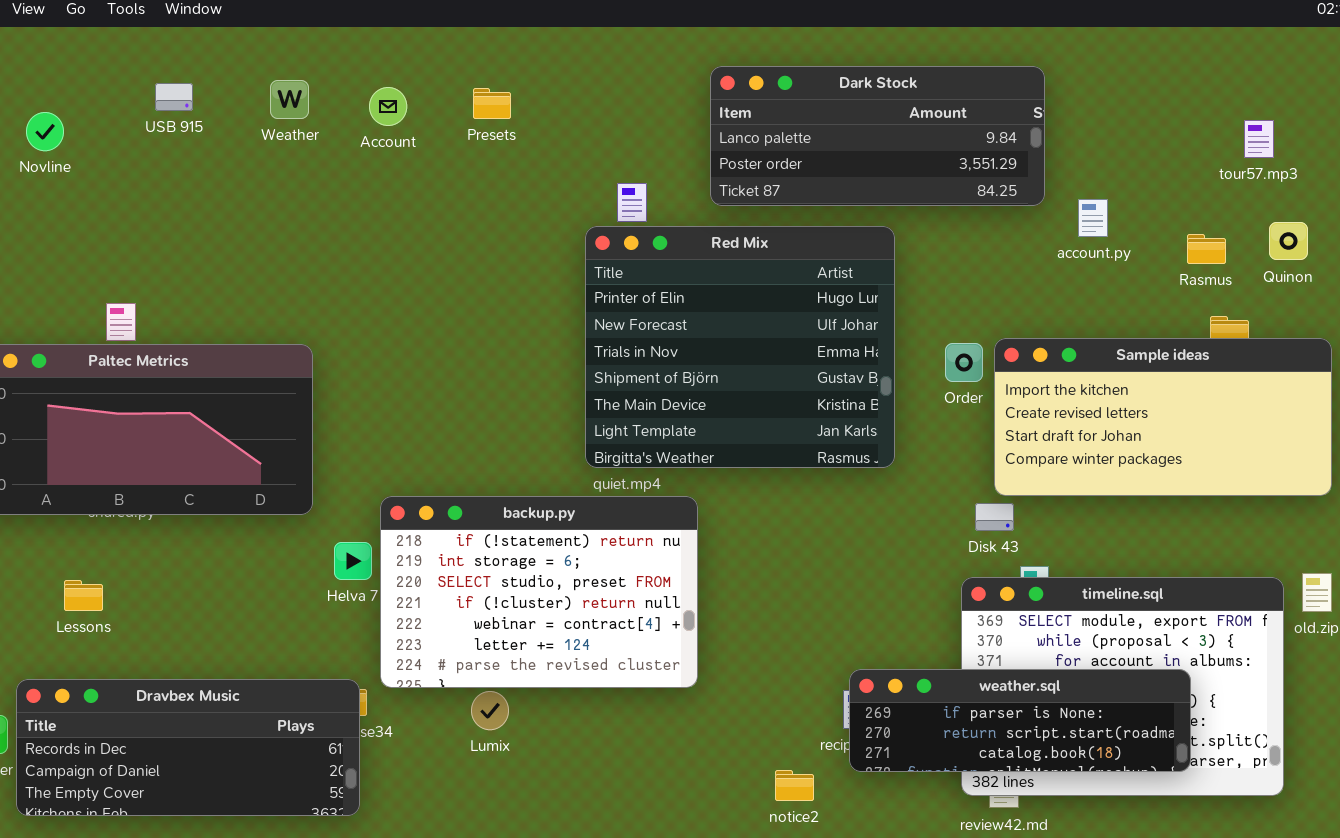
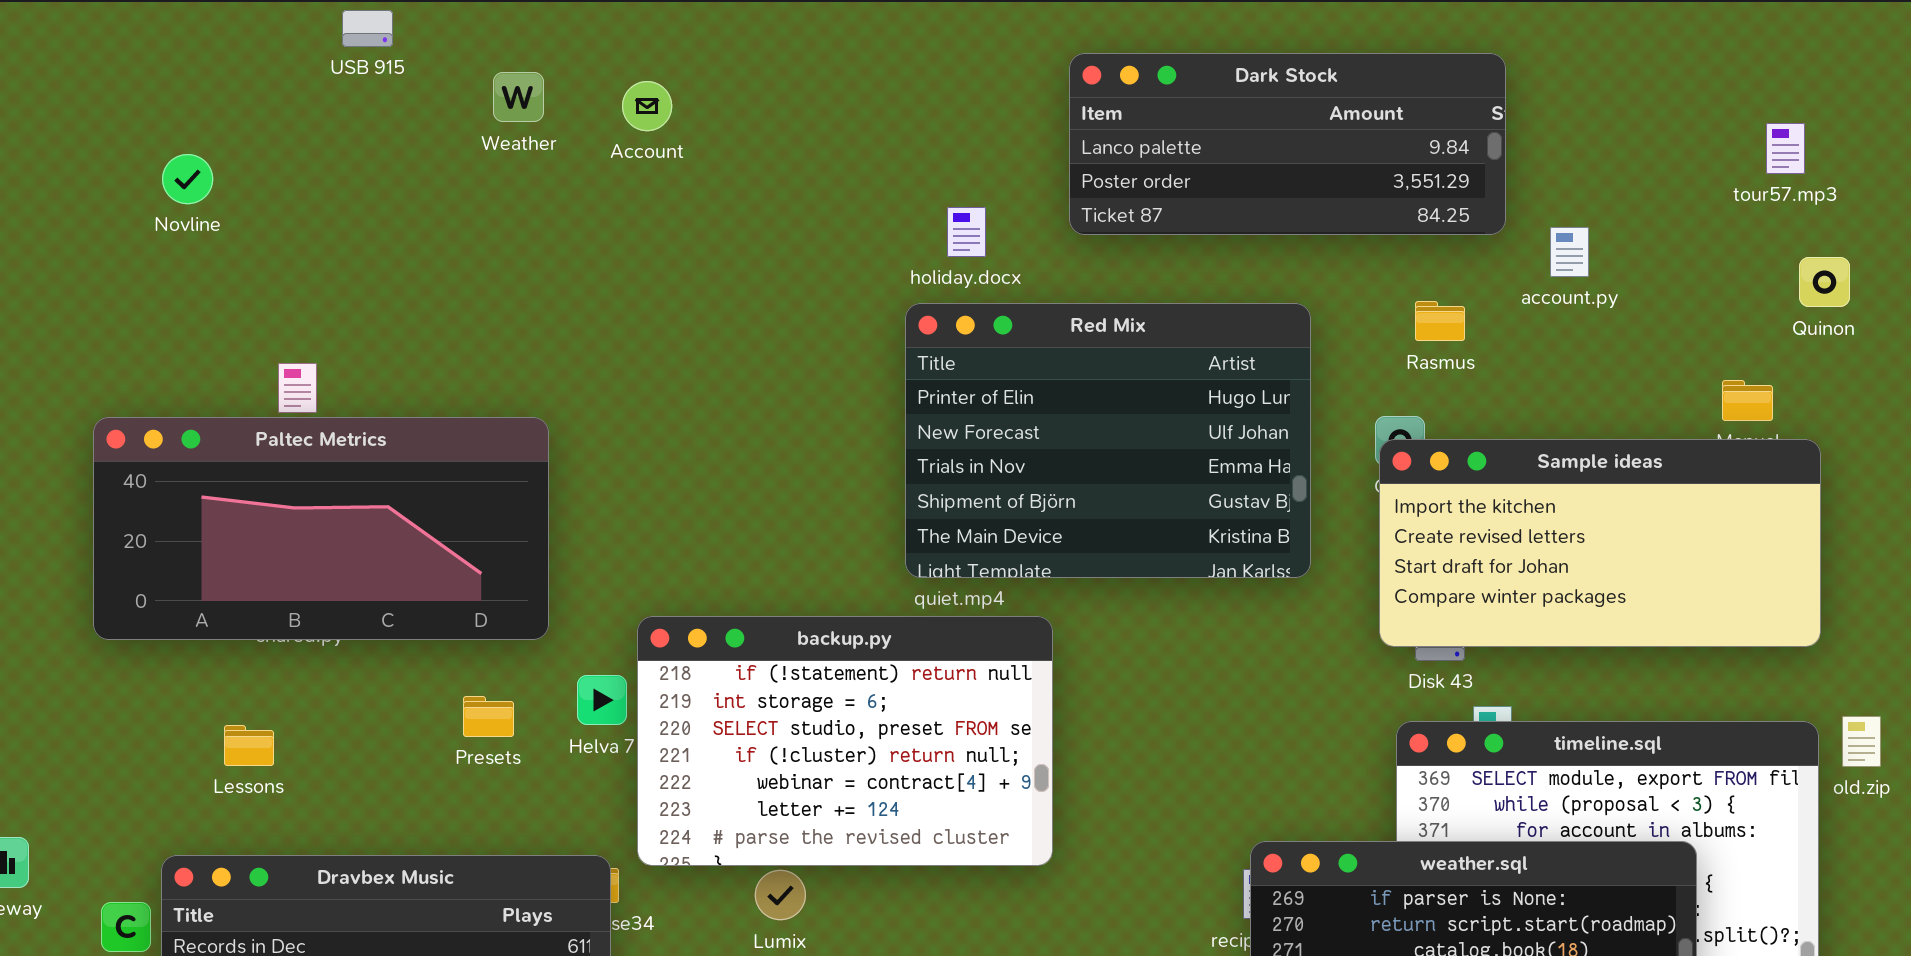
USB 915: [155,83,193,111] -> [342,10,393,47], moved
Presets: [473,88,511,119] -> [463,696,514,737], moved
Novline: [26,112,64,151] -> [162,154,213,204], moved
Red Mix: [585,226,895,468] -> [905,303,1311,578], resized
Rasmus: [1187,234,1226,264] -> [1415,301,1465,341], moved
Sample ideas: [994,338,1332,496] -> [1379,439,1821,647], moved

